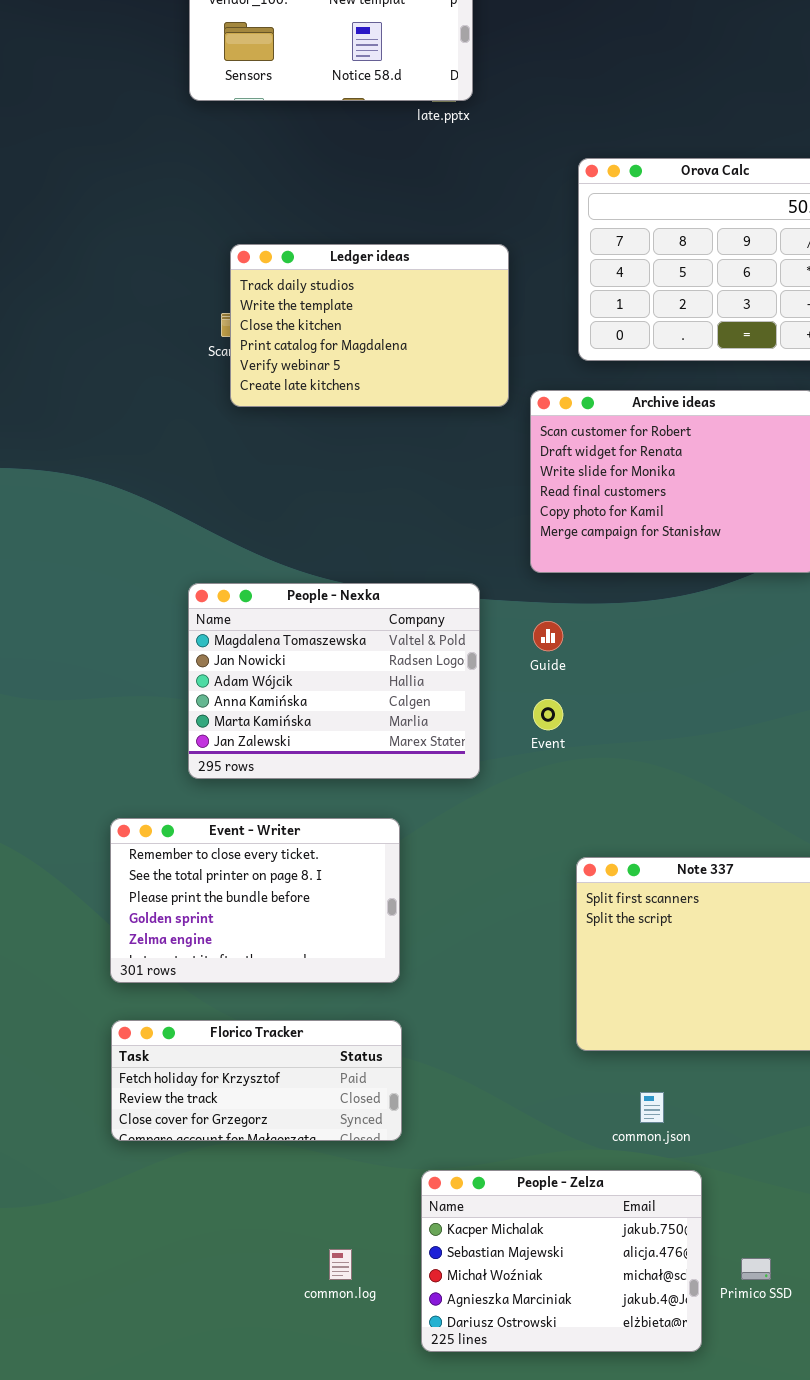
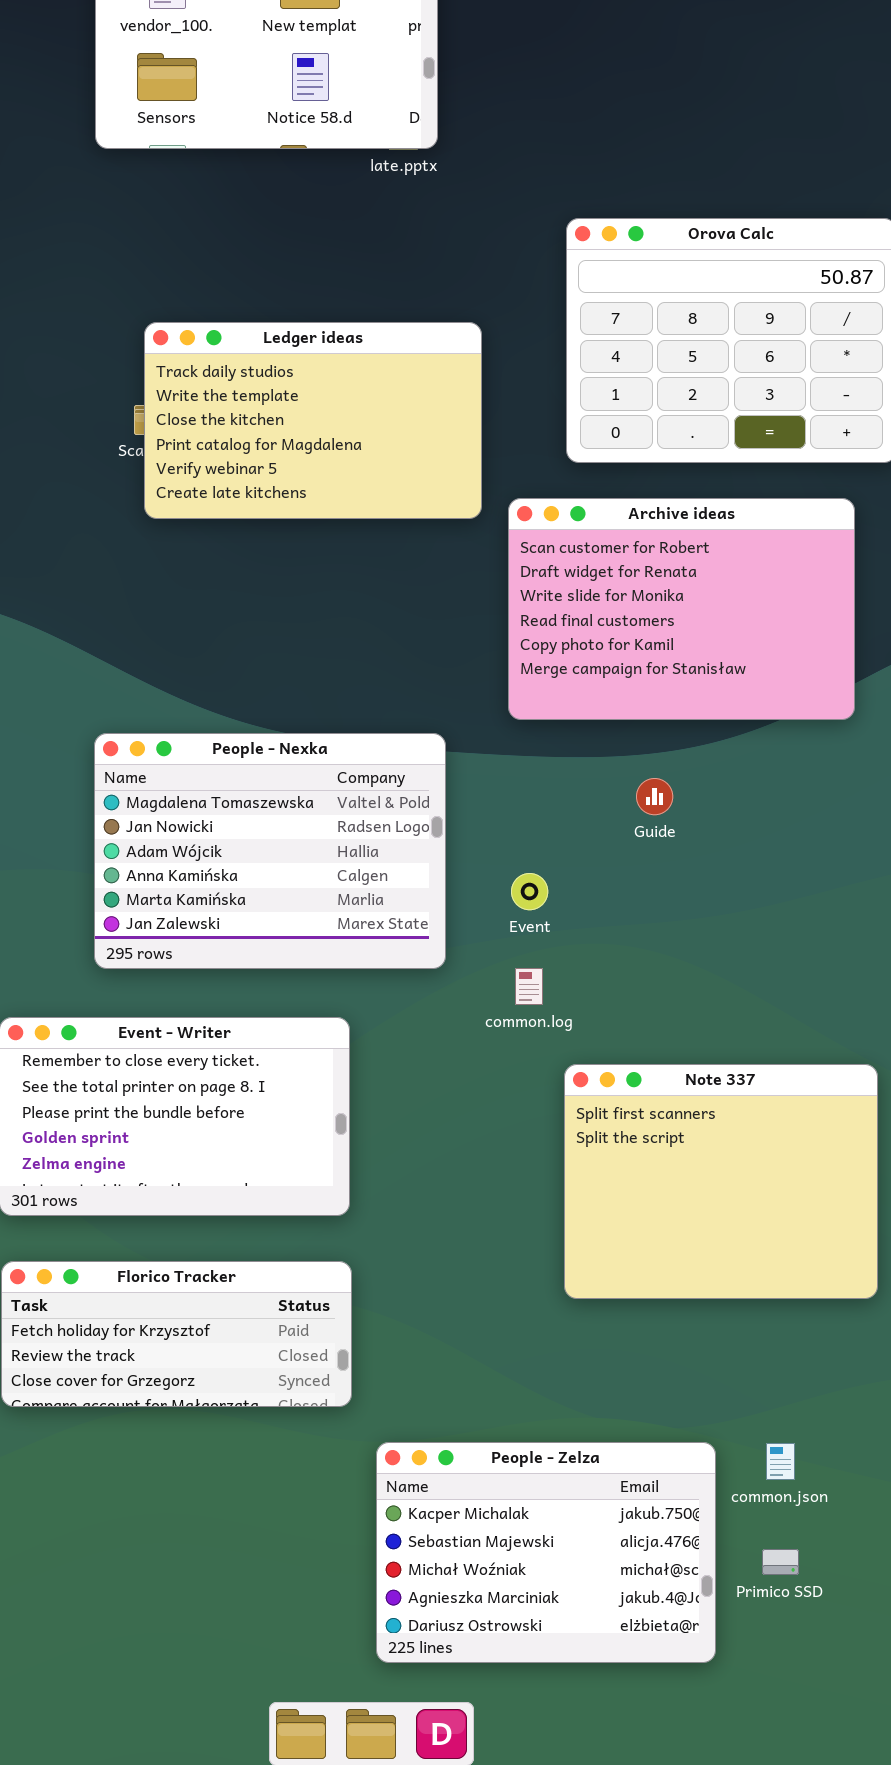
Guide: [533,621,563,651] -> [636,778,673,815], moved
common.json: [640,1092,664,1123] -> [766,1443,795,1480], moved
common.log: [329,1249,352,1280] -> [515,968,543,1005], moved

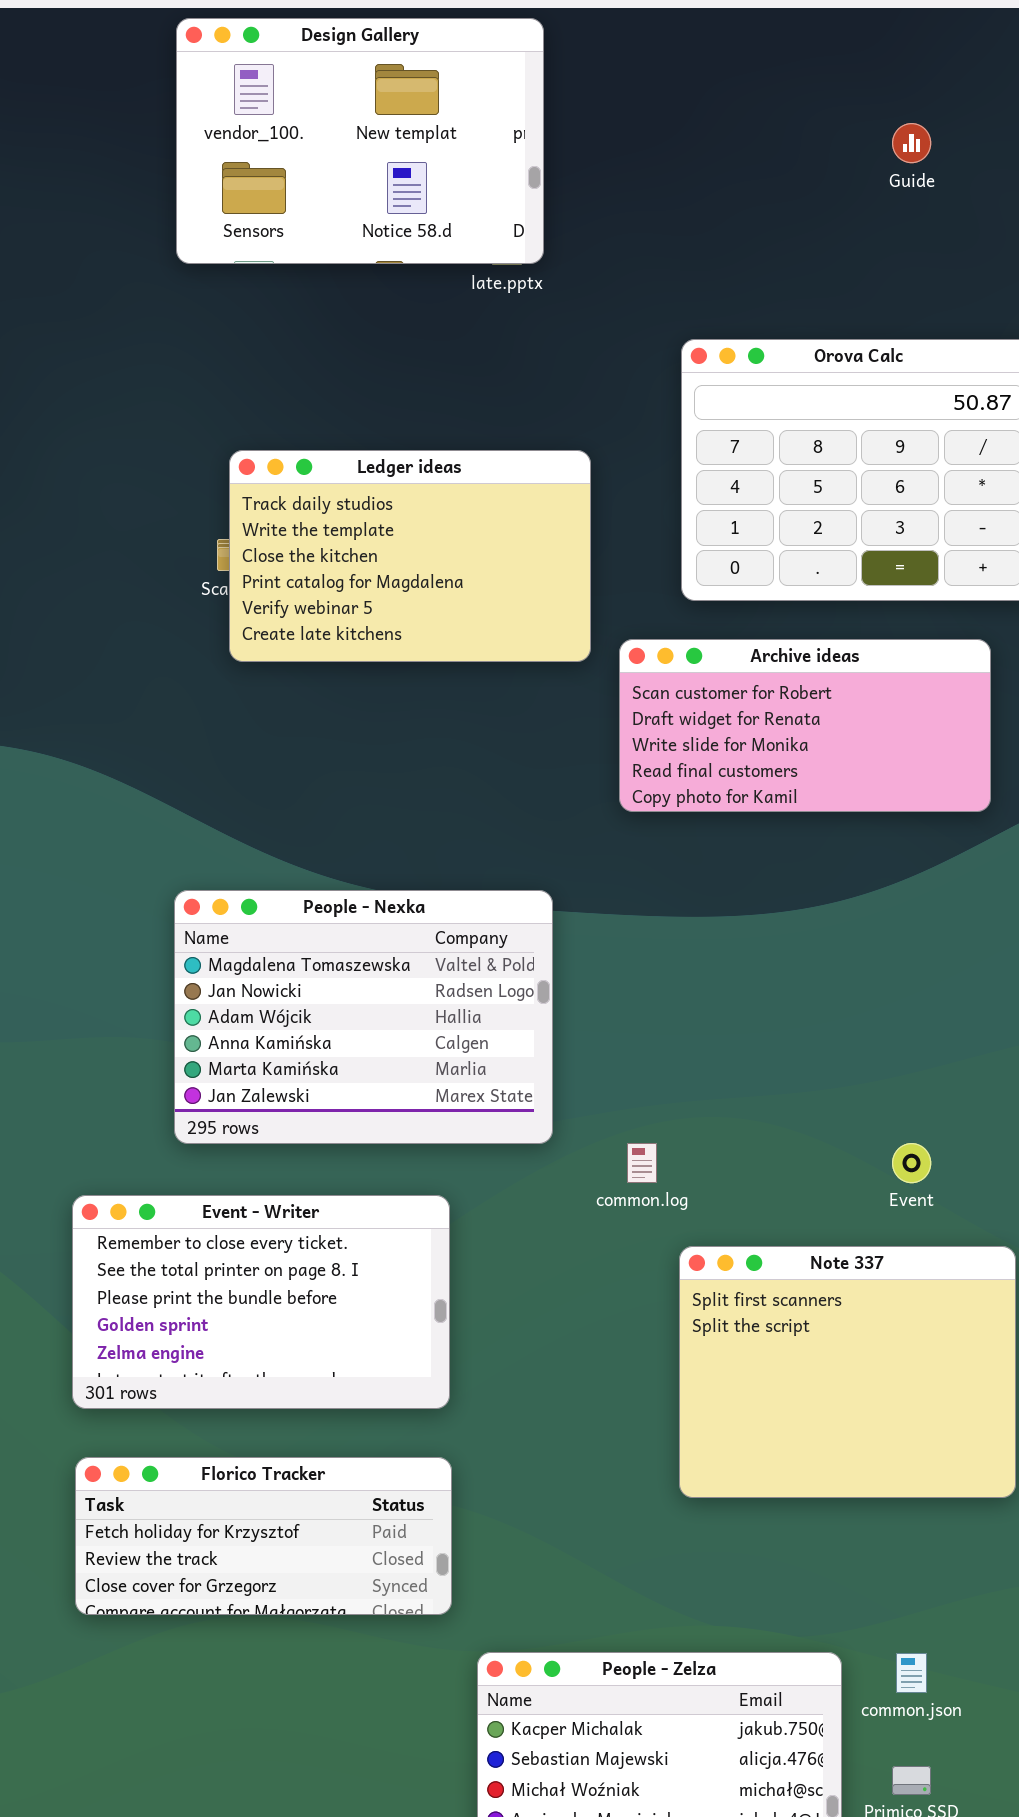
Archive ideas: [508,498,855,720] -> [619,639,991,812], resized
Guide: [636,778,673,815] -> [892,123,931,163], moved
Event: [511,873,548,910] -> [892,1143,931,1183], moved

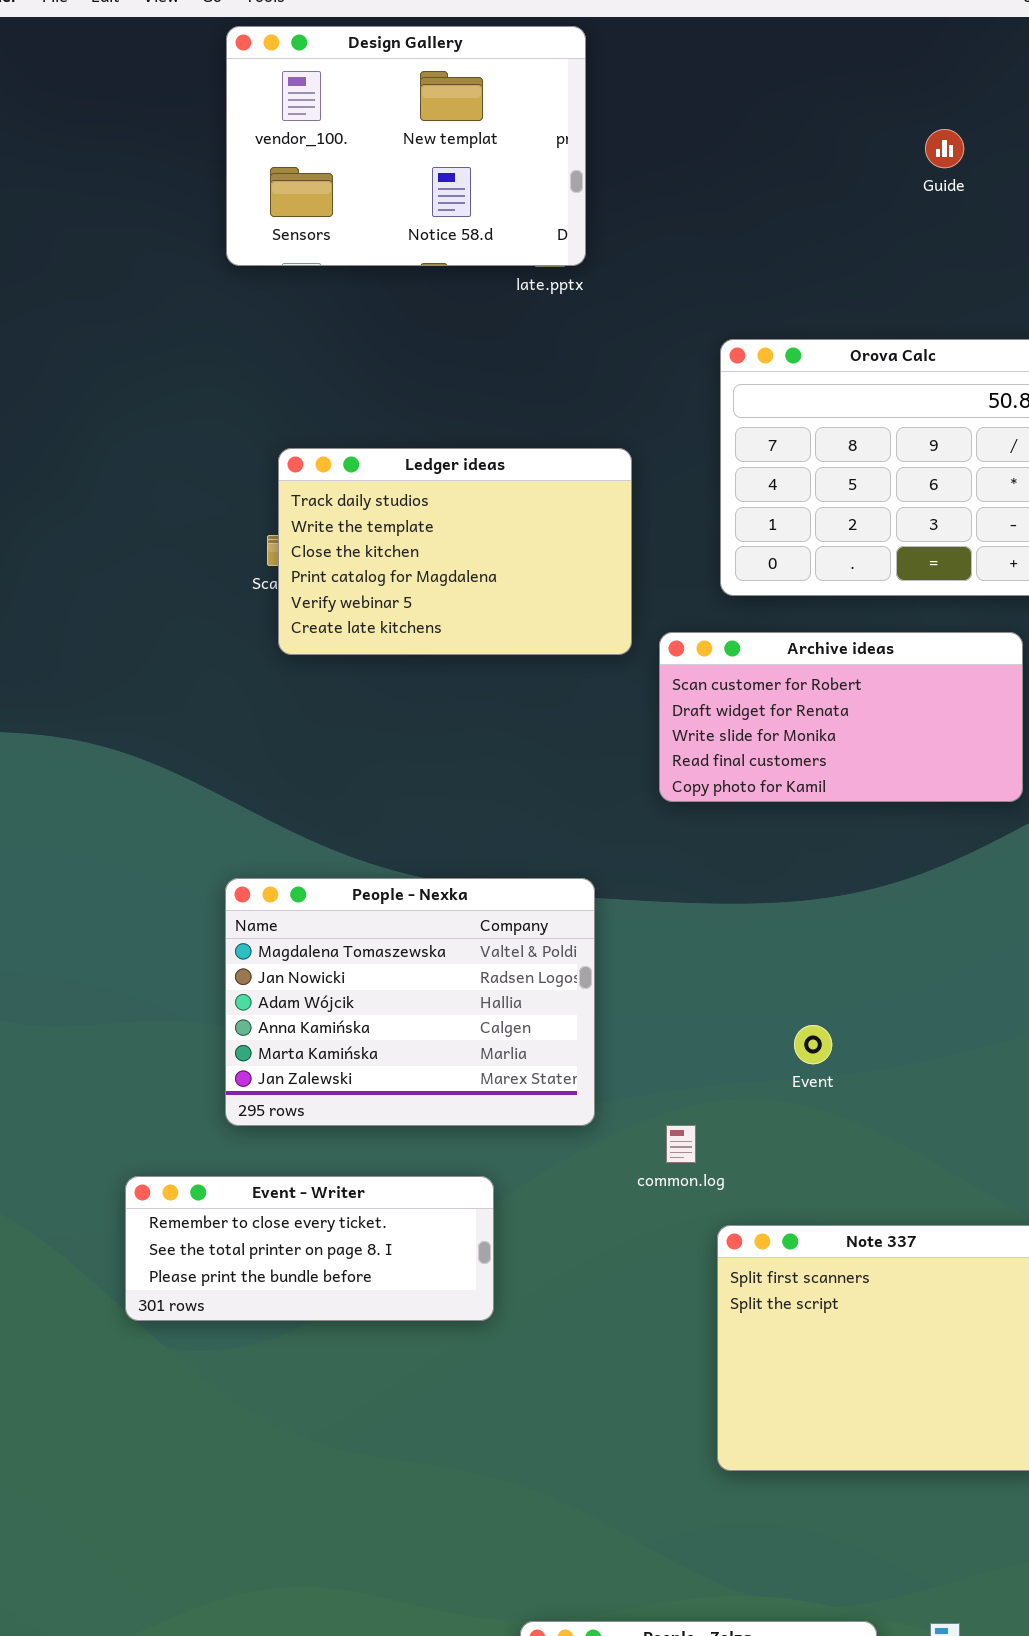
Event: [892,1143,931,1183] -> [794,1025,832,1064], moved
Event - Writer: [72,1195,450,1409] -> [125,1176,494,1321], resized
Florico Tracker: [75,1457,452,1615] -> none, closed

